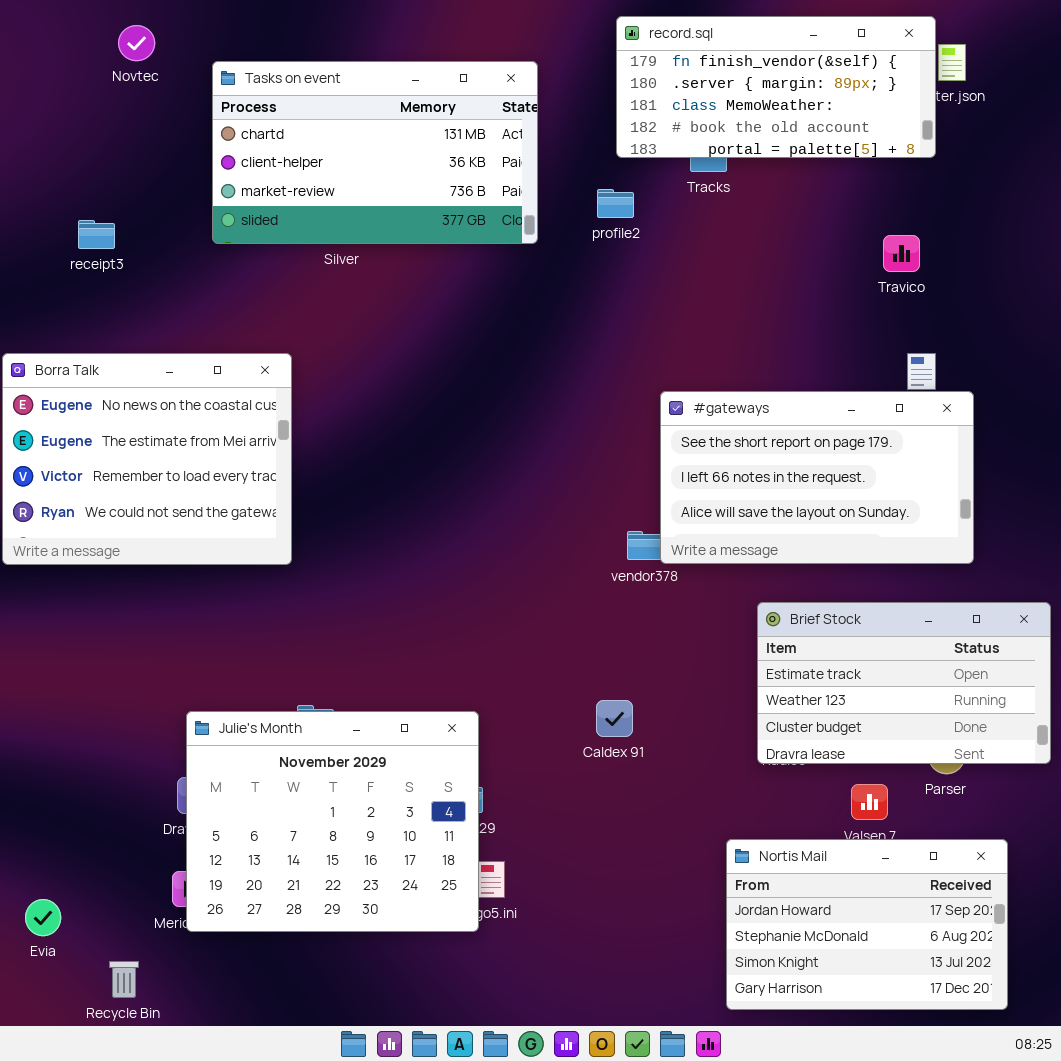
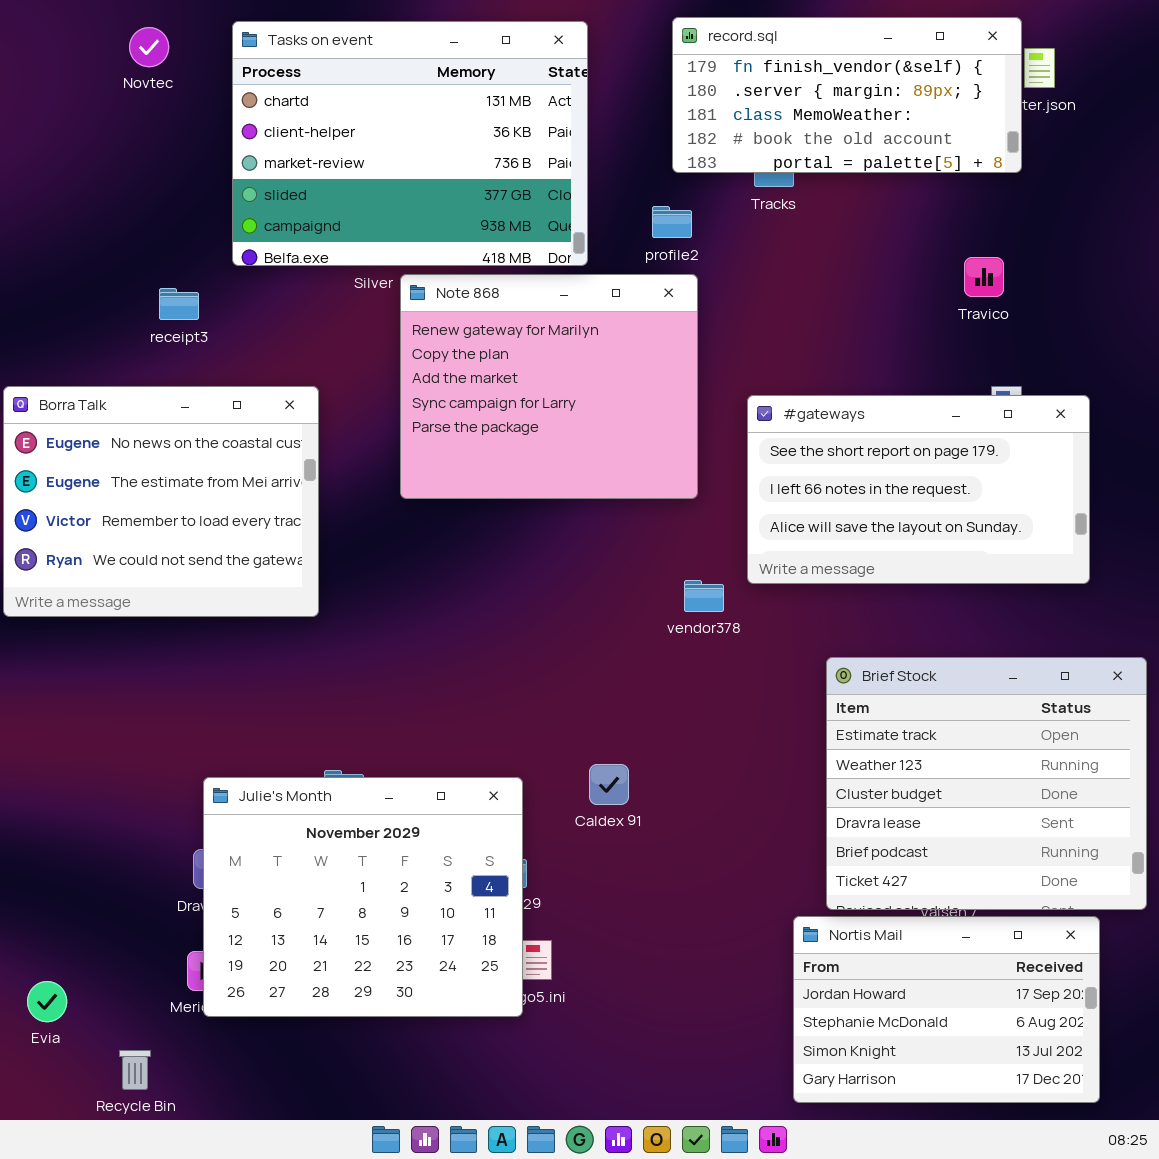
Tasks on event: [212,61,538,244] -> [232,21,588,266], resized
receipt3: [78,220,115,249] -> [159,288,199,320], moved
Note 868: none -> [400,274,698,499], opened
#gateways: [660,391,974,564] -> [747,395,1090,584], moved
Brief Stock: [757,602,1051,764] -> [826,657,1147,910], resized
Caldex 91: [596,700,633,737] -> [589,764,629,805], moved

